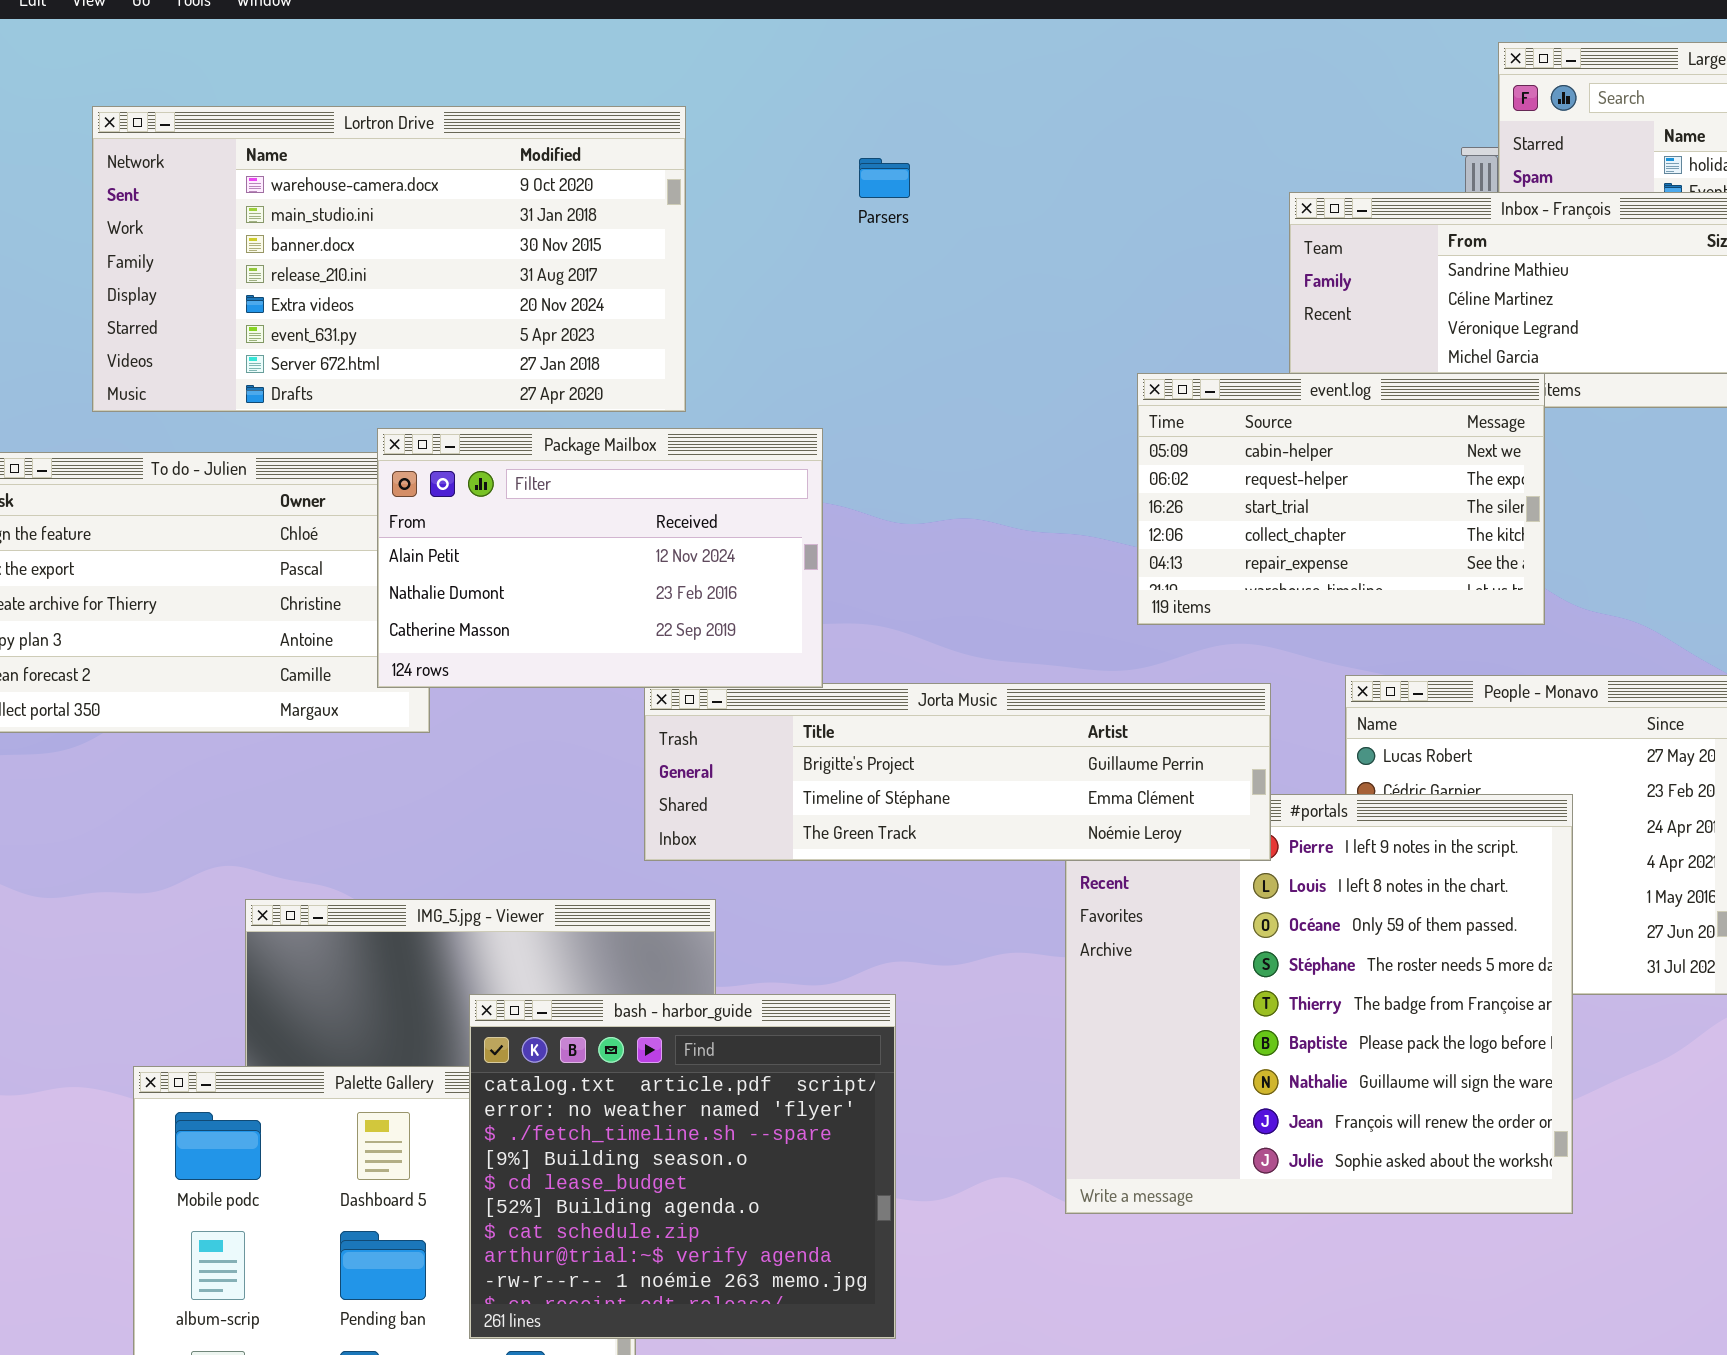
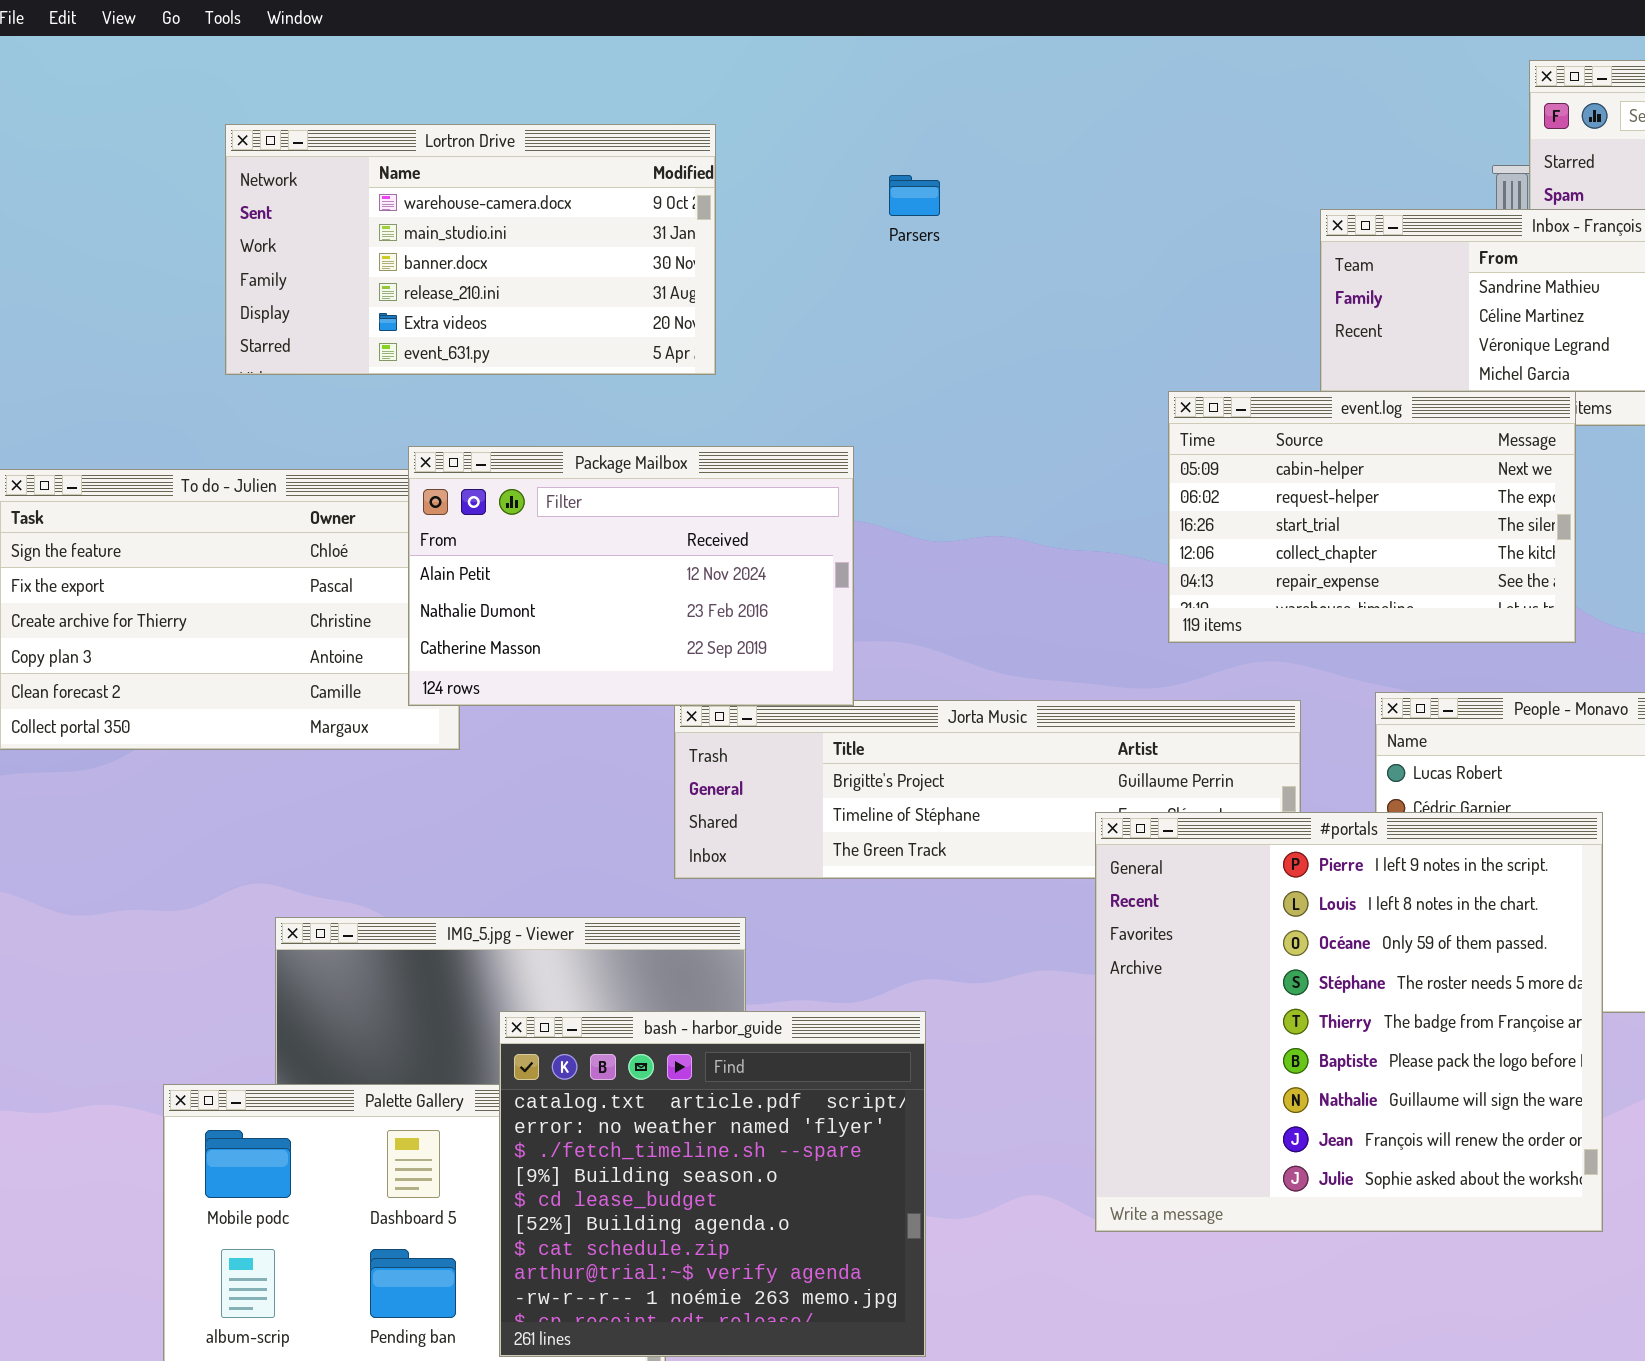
Lortron Drive: [92,106,686,412] -> [225,124,716,375], resized
#portals: [1065,794,1573,1214] -> [1095,812,1603,1232], raised

